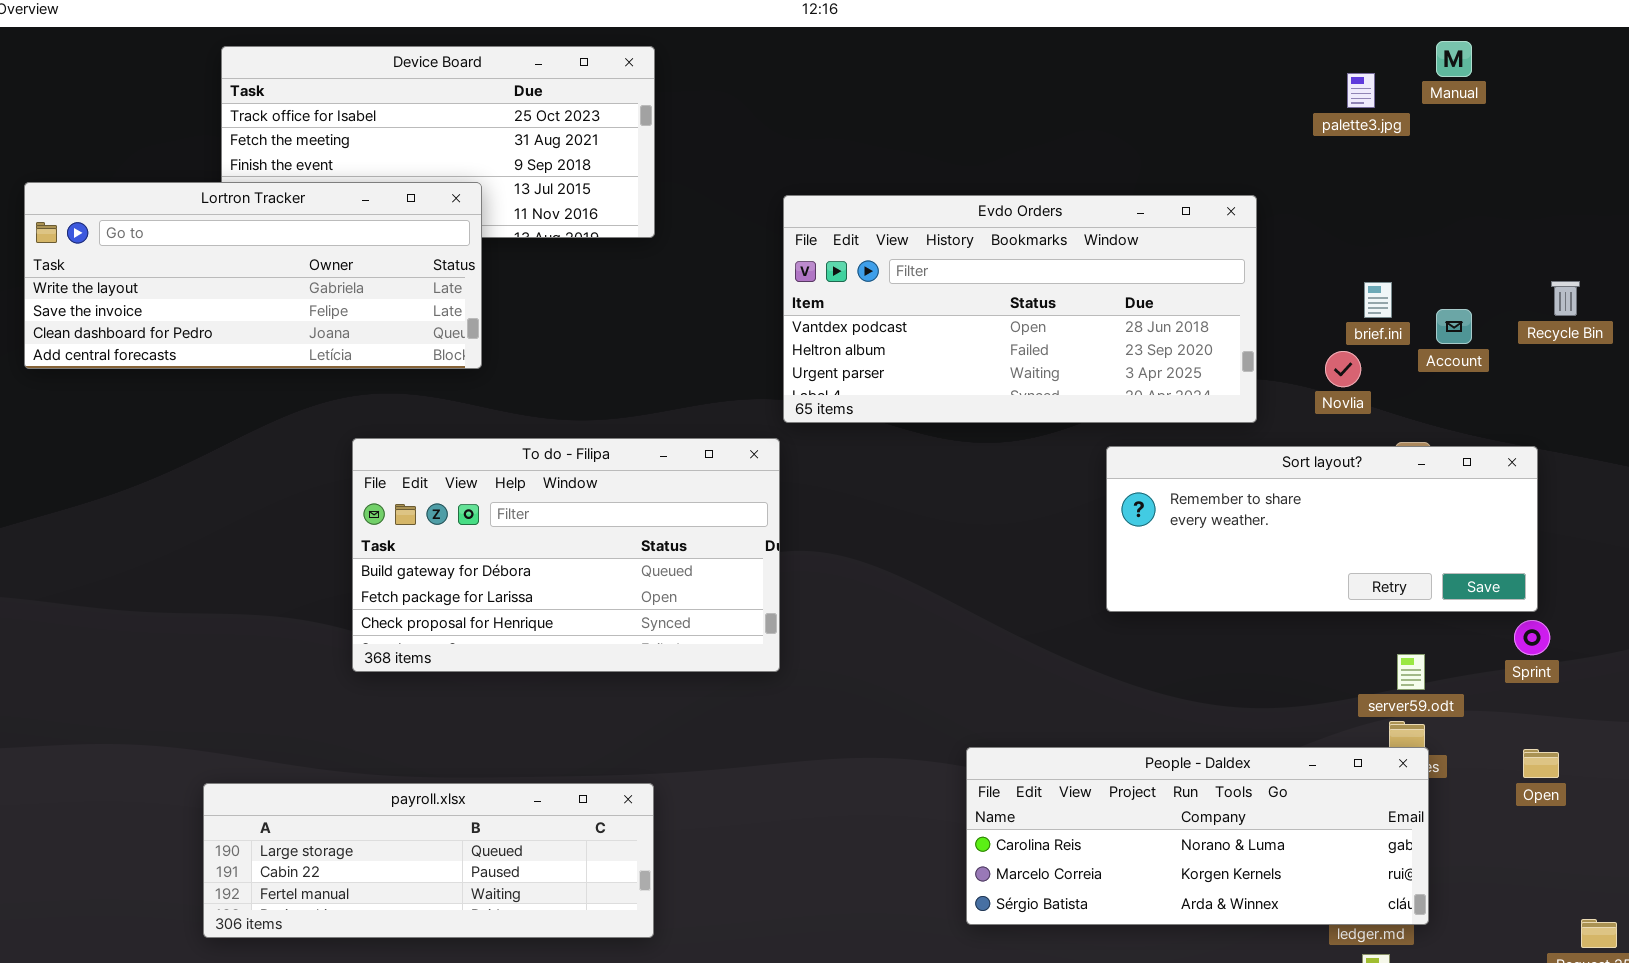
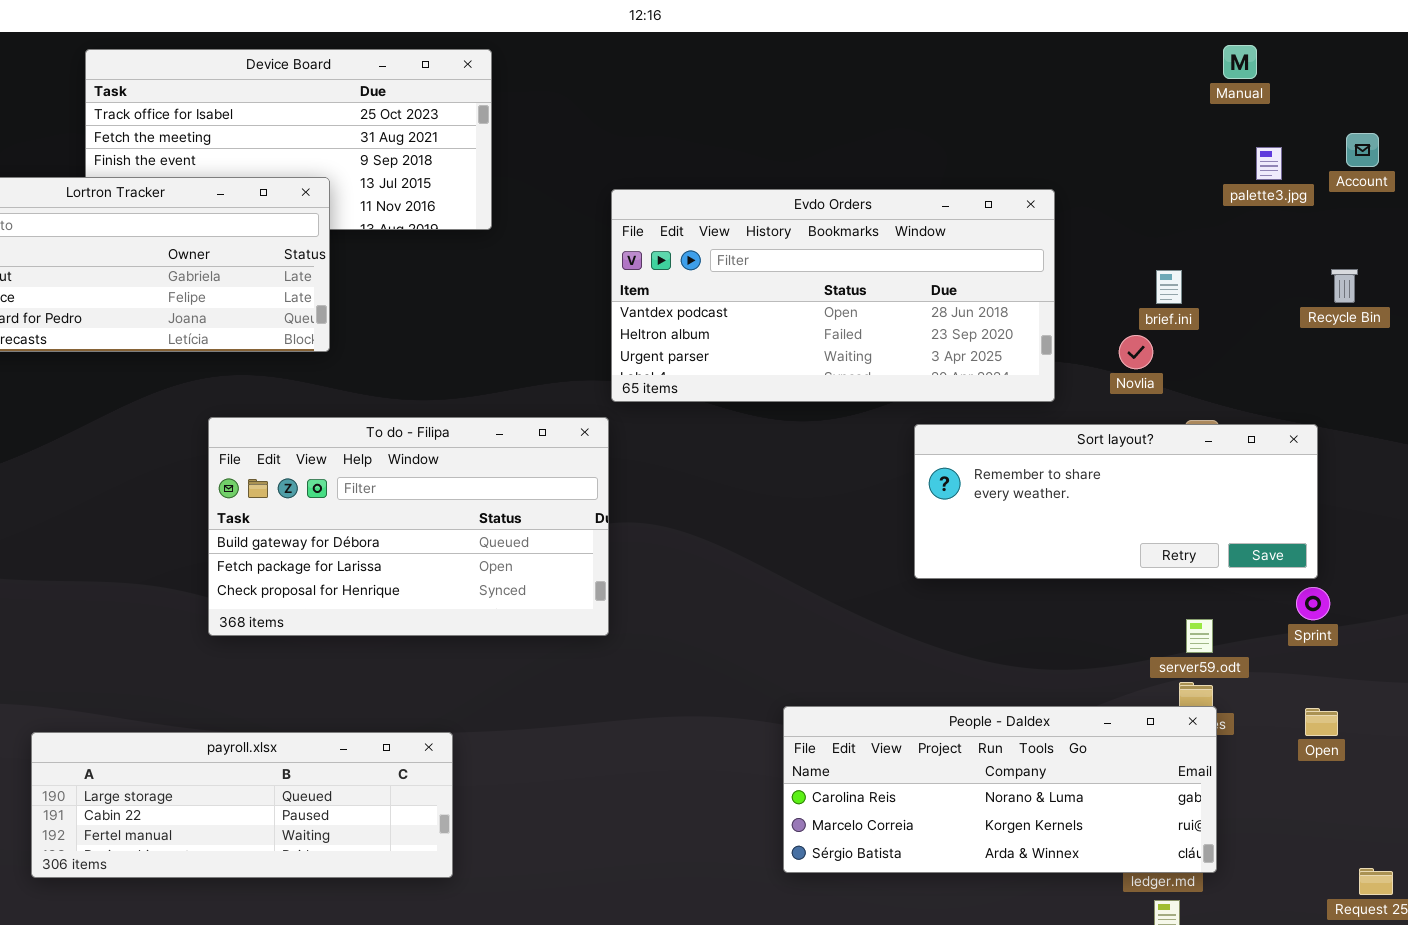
palette3.jpg: [1347,73,1375,108] -> [1256,147,1282,180], moved
Account: [1436,309,1472,344] -> [1346,133,1379,167], moved
payroll.xlsx: [203,783,654,938] -> [31,732,453,878], moved

